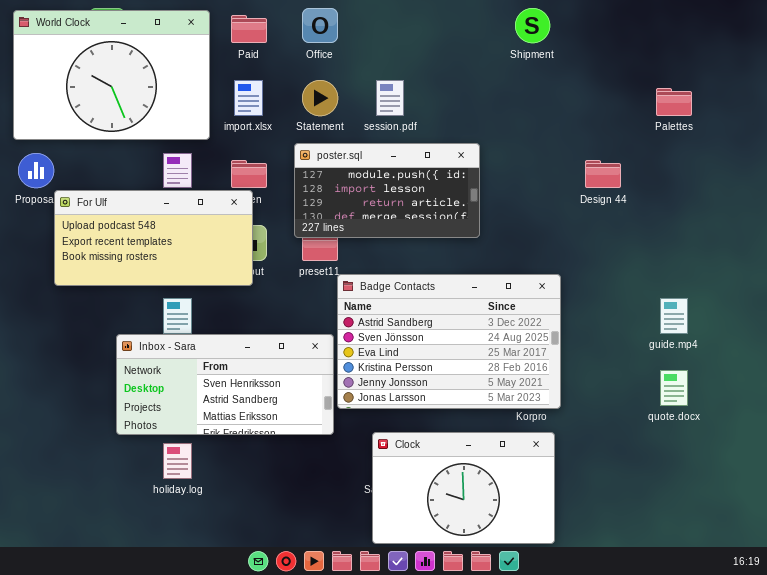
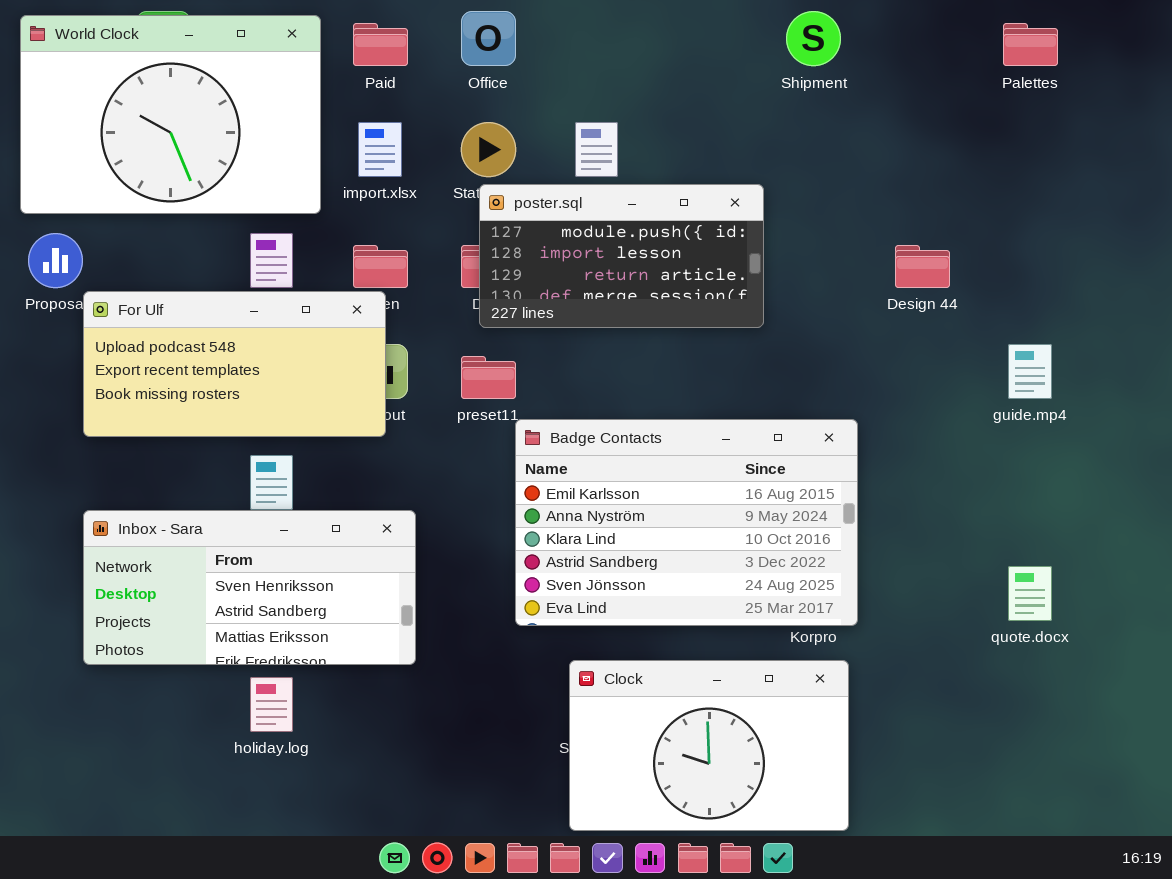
Palettes: [656,88,692,116] -> [1003,23,1058,66], moved
poster.sql: [294,143,480,238] -> [479,184,764,328], moved
Badge Contacts: [337,274,561,409] -> [515,419,858,626], scrolled up 3 rows
guide.mp4: [660,298,688,334] -> [1008,344,1052,399], moved
Inbox - Sara: [116,334,334,435] -> [83,510,416,665], moved

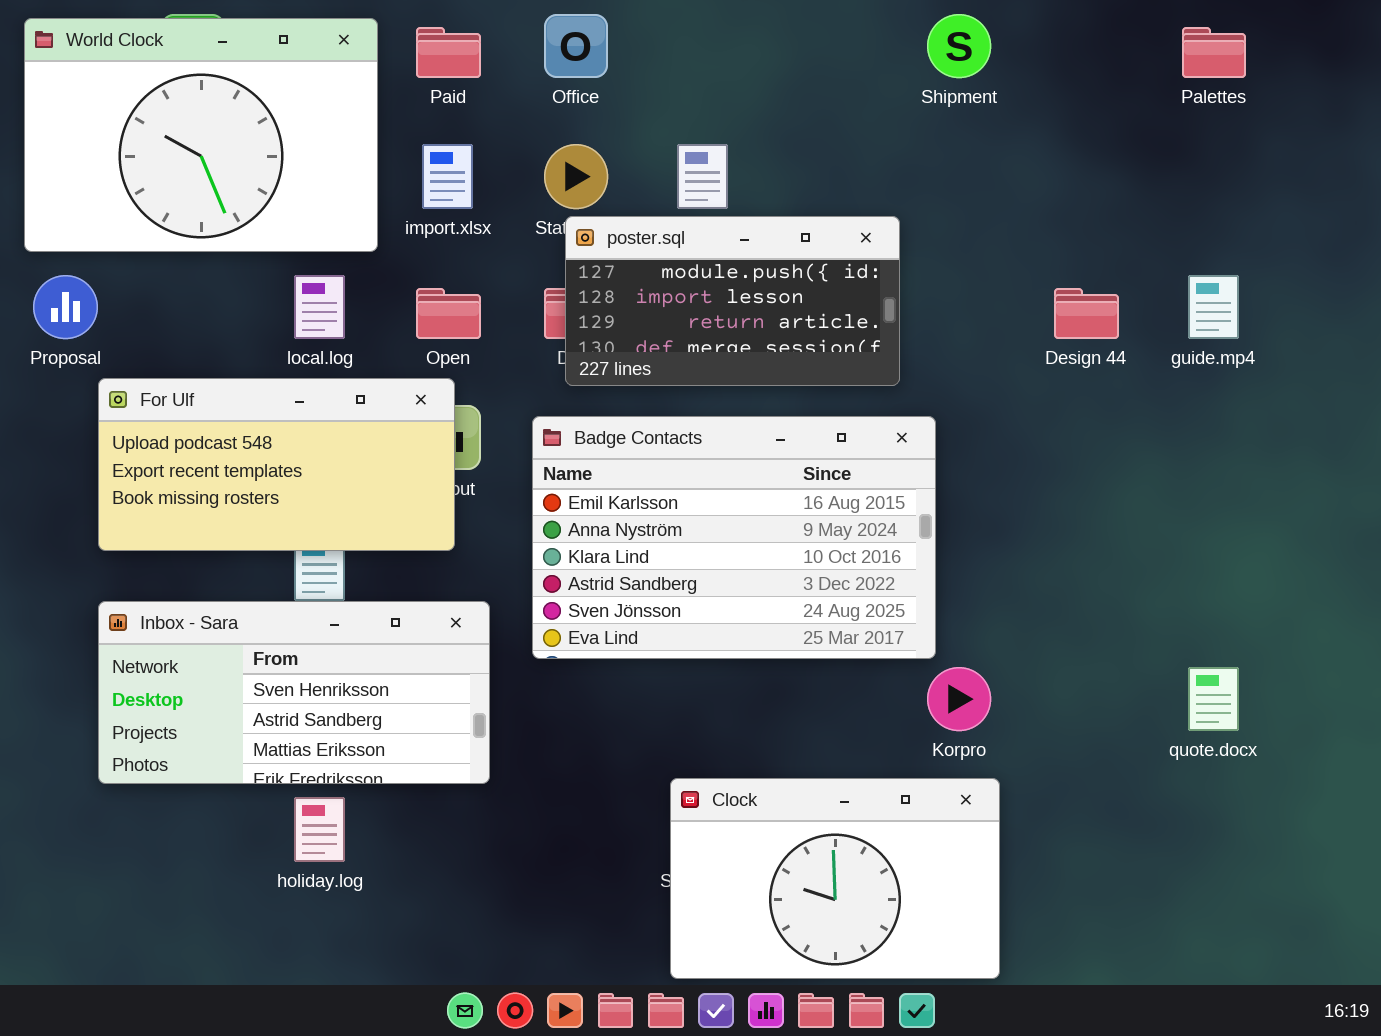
For Ulf: [83,291,386,437] -> [98,378,455,551], moved
guide.mp4: [1008,344,1052,399] -> [1188,275,1239,339], moved
Badge Contacts: [515,419,858,626] -> [532,416,936,659], moved

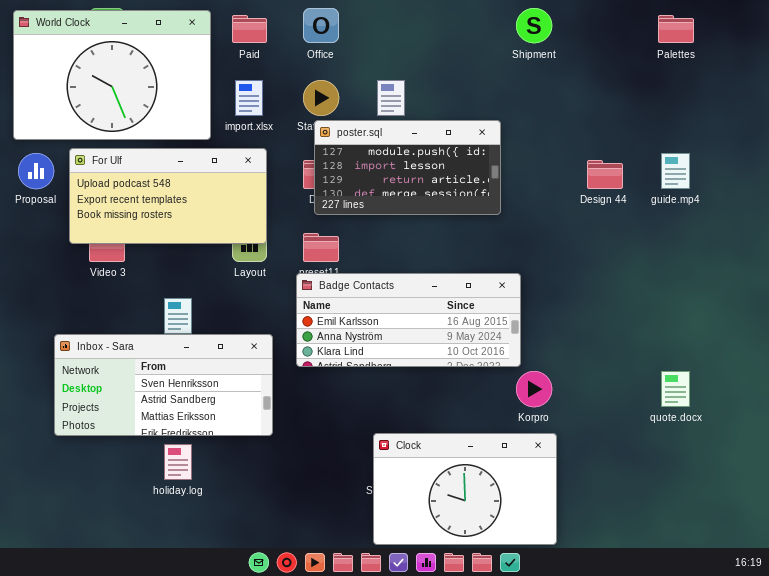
For Ulf: [98,378,455,551] -> [69,148,267,244], moved
Badge Contacts: [532,416,936,659] -> [296,273,521,367], resized

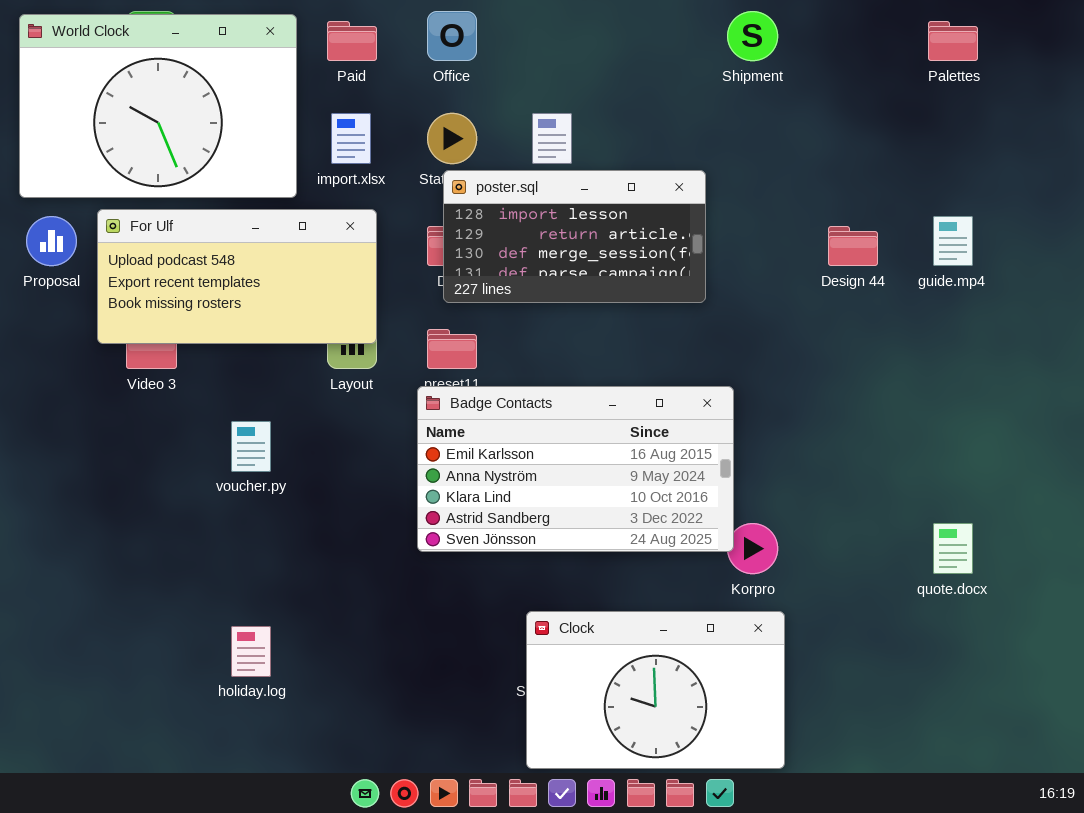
poster.sql: [314,120,501,215] -> [443,170,706,303], scrolled down 1 row
Badge Contacts: [296,273,521,367] -> [417,386,734,552], resized
Inbox - Sara: [54,334,273,436] -> none, closed

